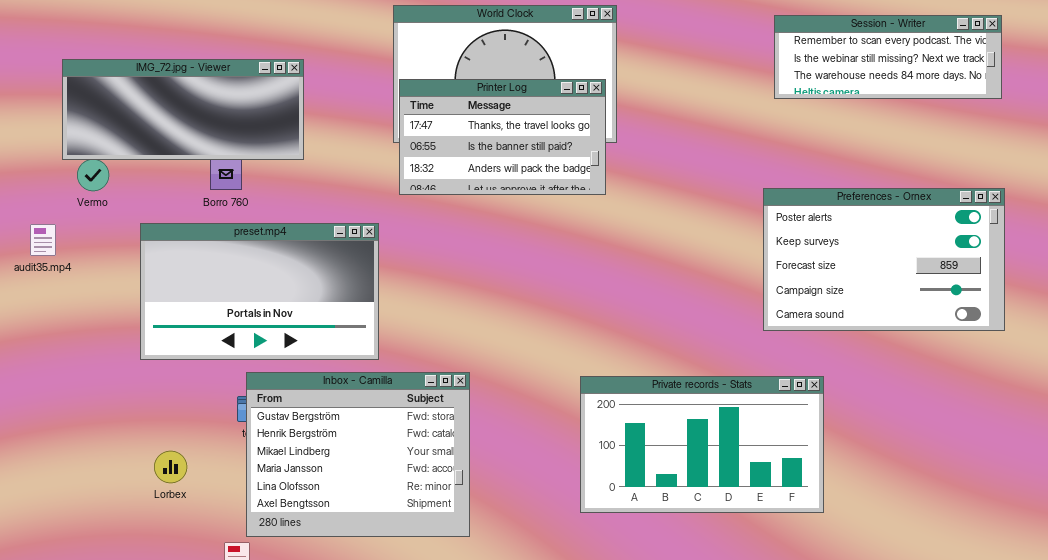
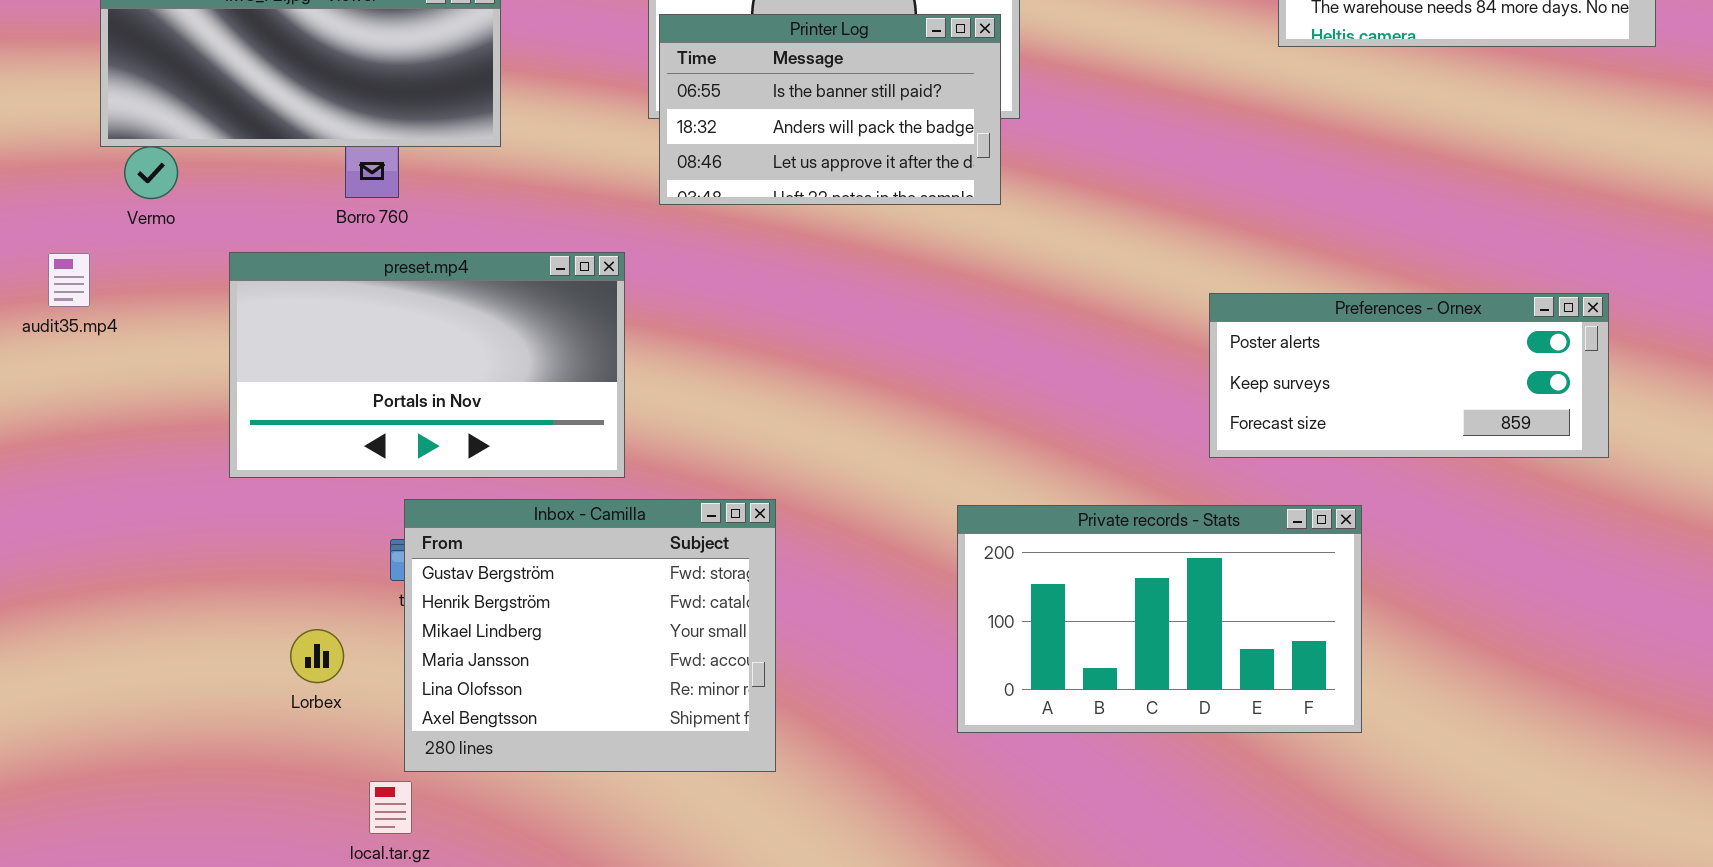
Printer Log: [399,79,606,195] -> [659,14,1001,205], scrolled down 1 row
Preferences - Ornex: [763,188,1005,331] -> [1209,293,1609,458], moved, resized
Lorbex: [154,451,187,483] -> [290,629,344,683], moved

